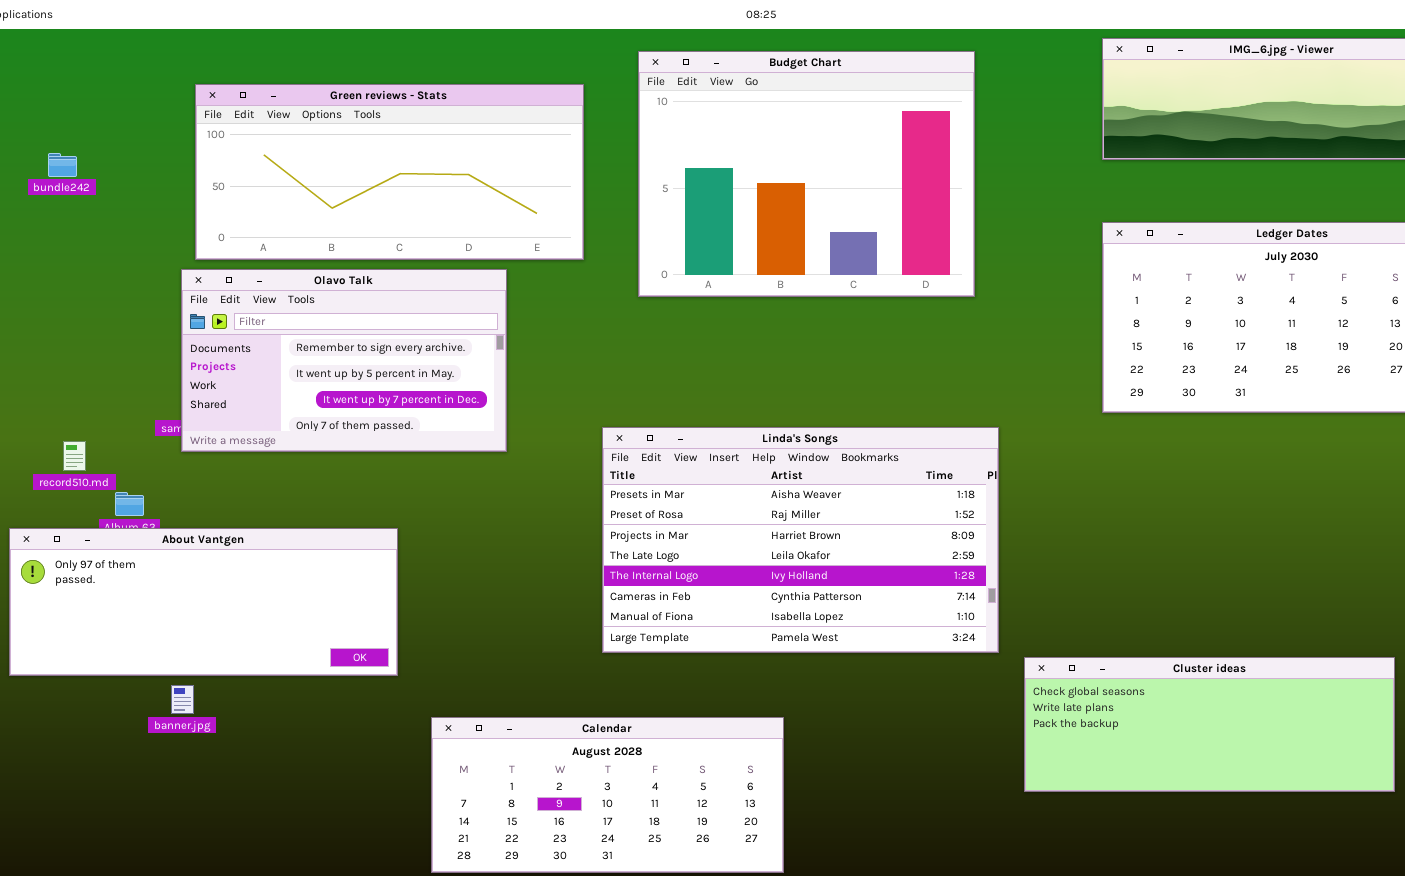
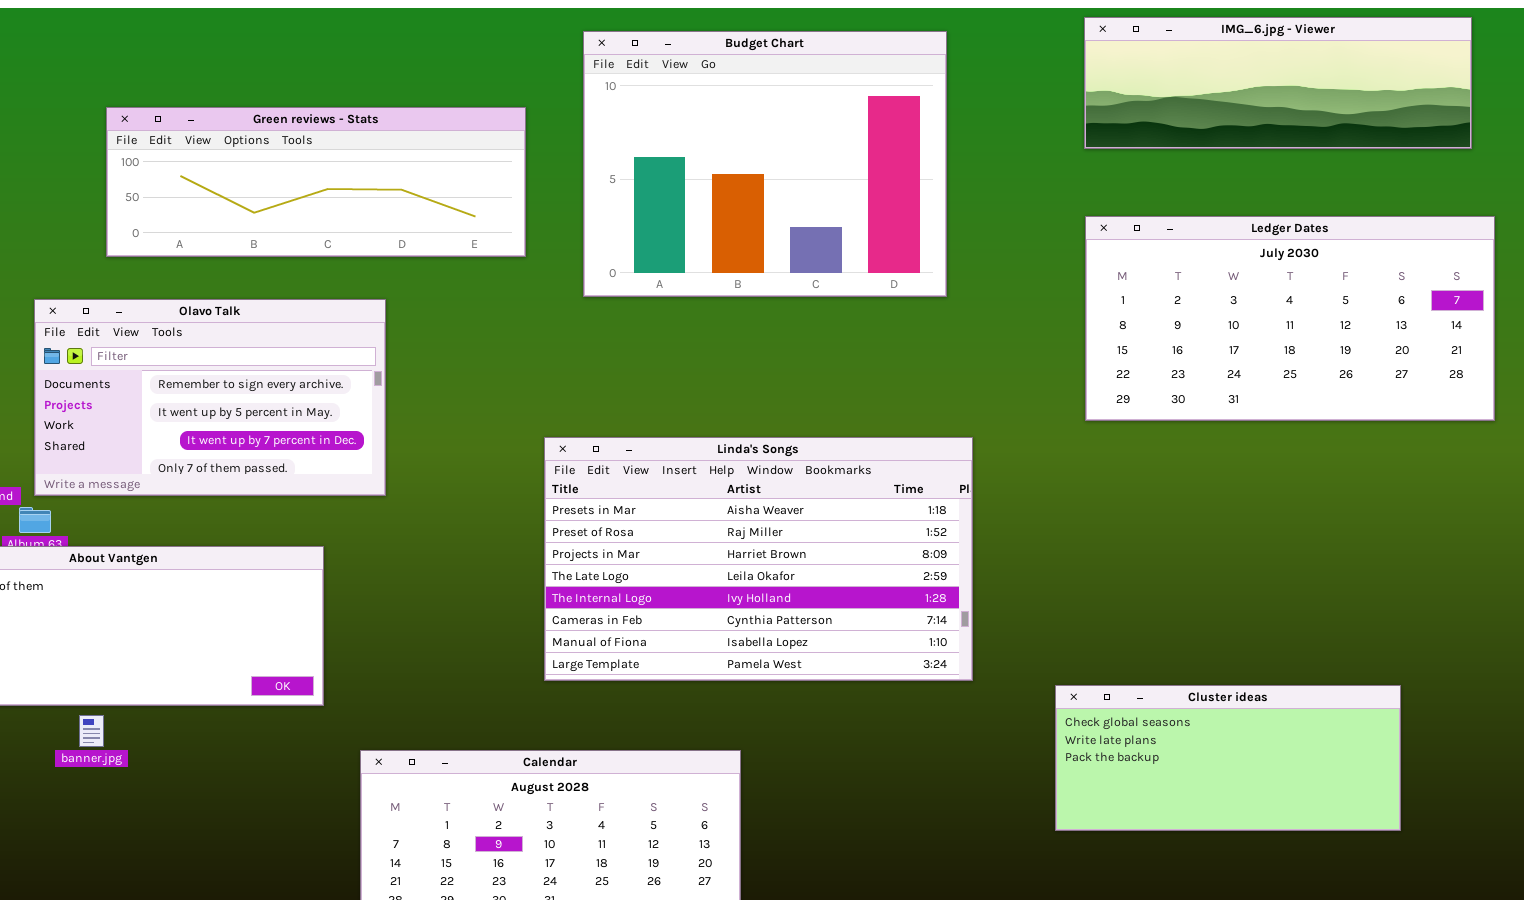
Green reviews - Stats: [195,84,584,260] -> [106,107,526,257], resized
Olavo Talk: [181,269,507,452] -> [34,299,386,496], moved
Cluster ideas: [1024,657,1395,792] -> [1055,685,1401,831], resized

